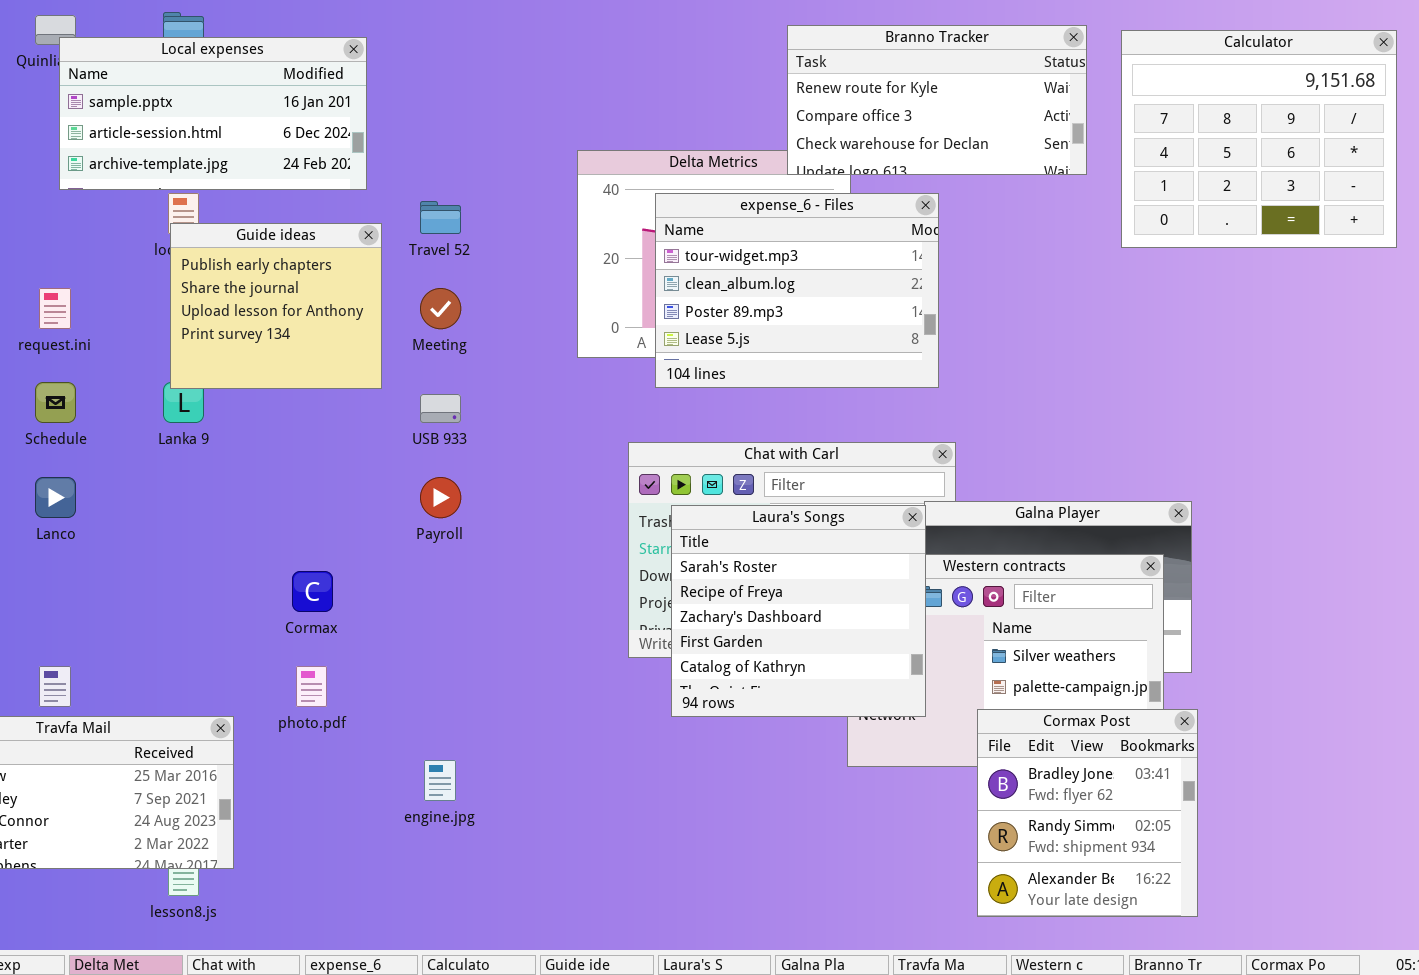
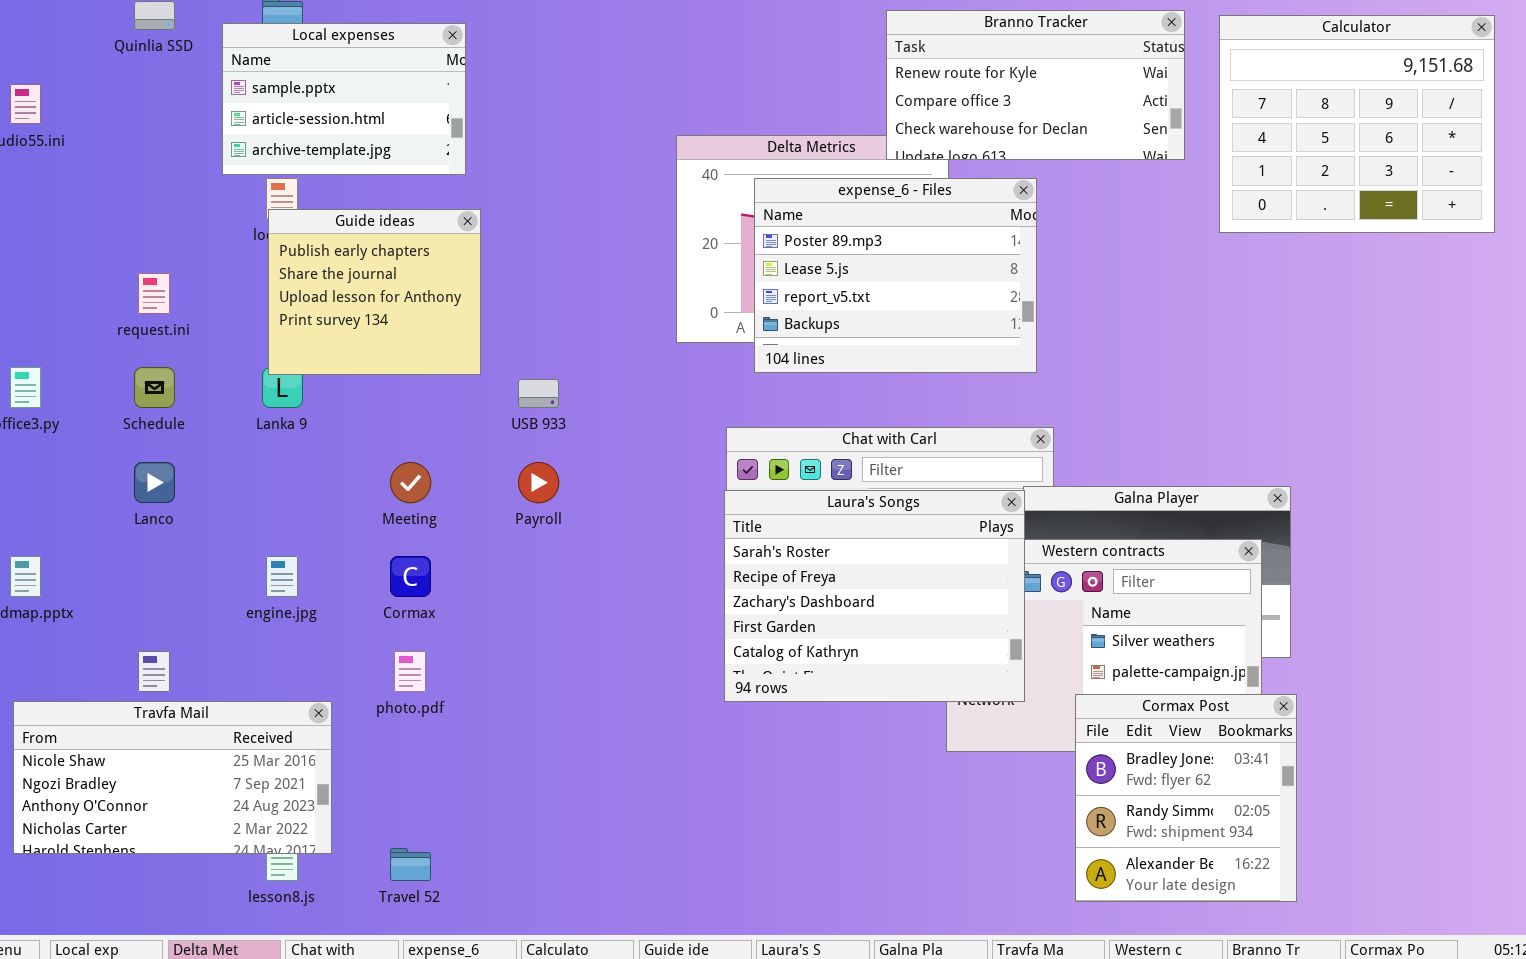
Local expenses: [59,37,367,190] -> [222,23,466,175], resized
expense_6 - Files: [655,193,939,388] -> [754,178,1037,373], scrolled down 2 rows
Travel 52: [420,201,461,234] -> [390,848,431,881], moved
Meeting: [420,288,461,329] -> [390,462,431,503], moved
Laura's Songs: [671,505,926,717] -> [724,490,1025,702], resized
engine.jpg: [424,760,456,801] -> [266,556,298,597], moved

